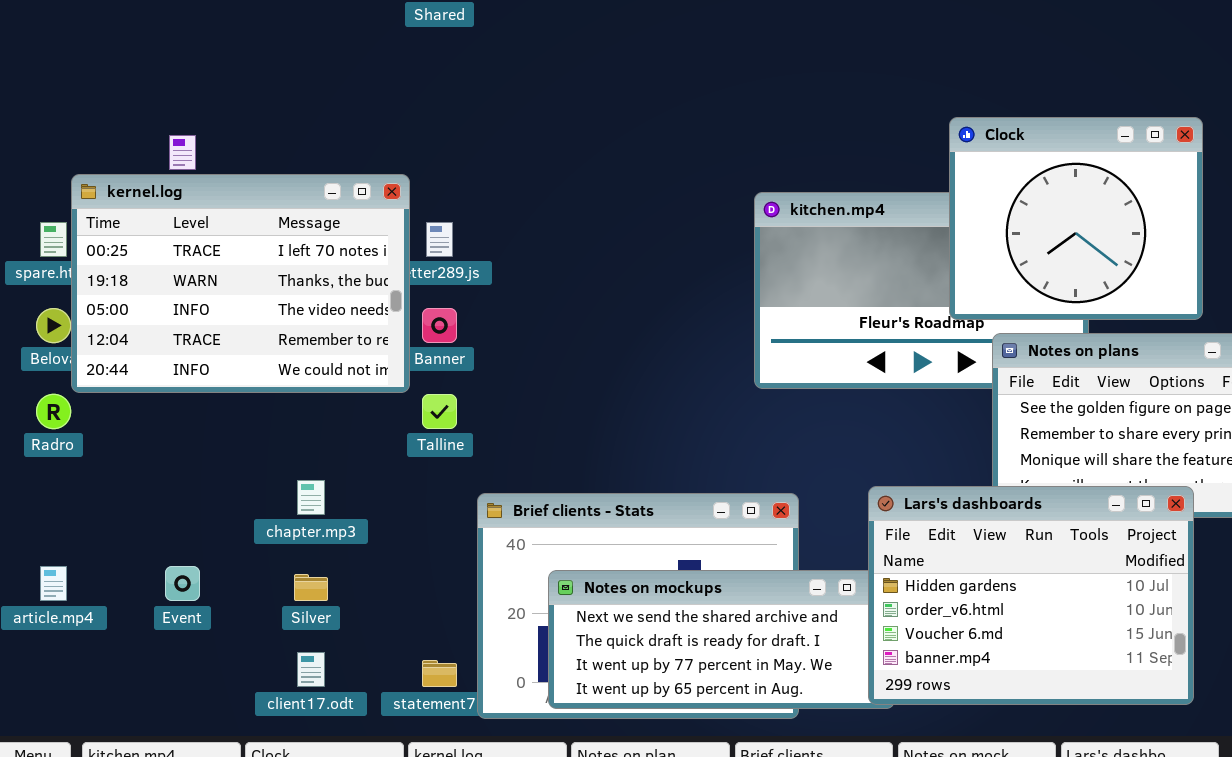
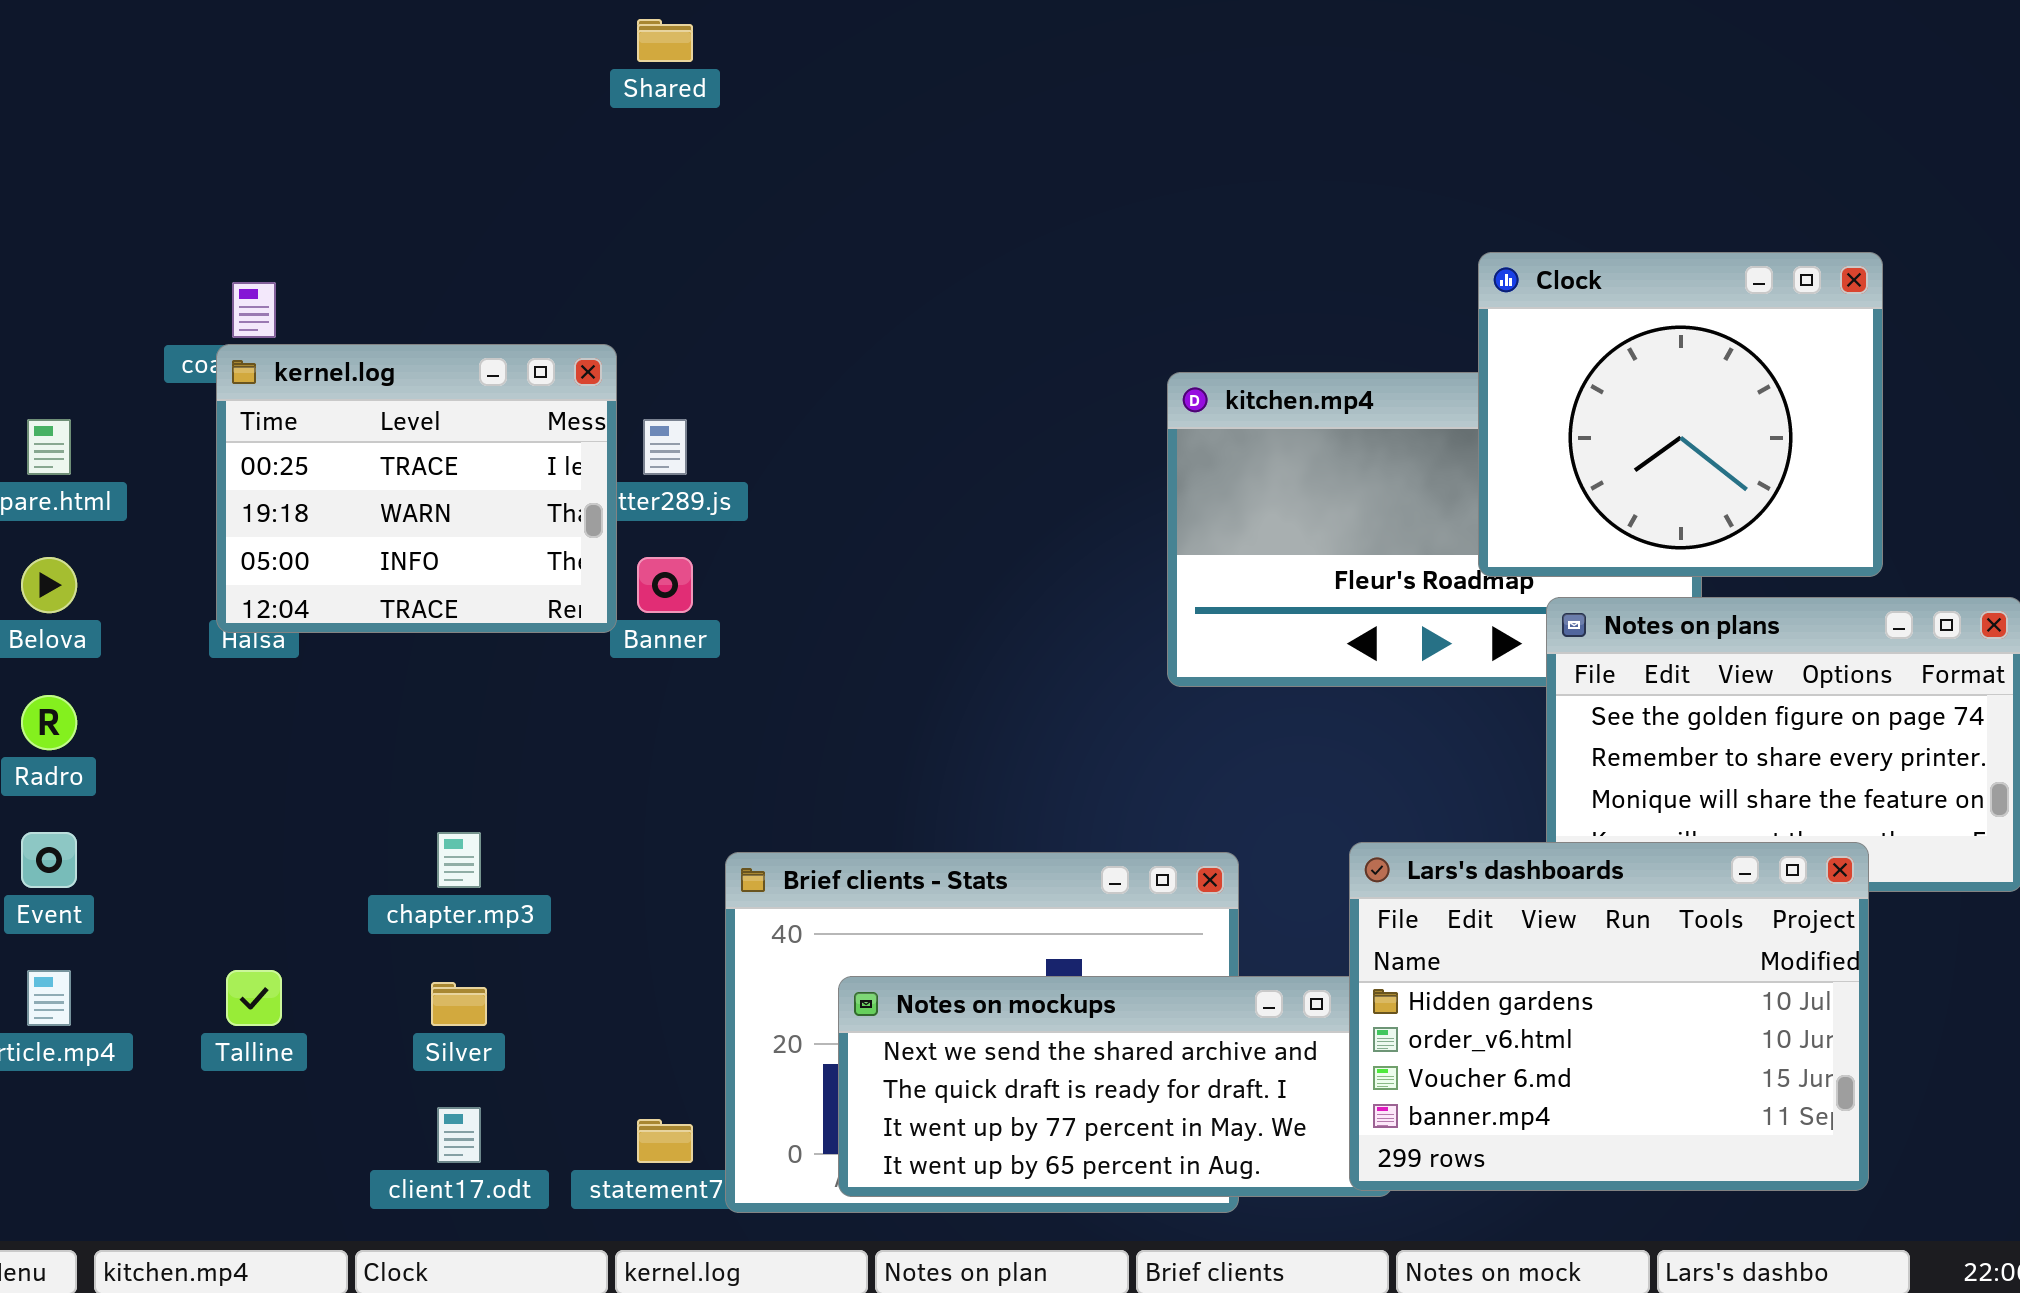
kernel.log: [71,174,410,393] -> [216,344,617,633], resized
Talline: [422,394,457,429] -> [226,970,282,1026], moved
Event: [165,566,200,601] -> [21,832,77,888], moved

